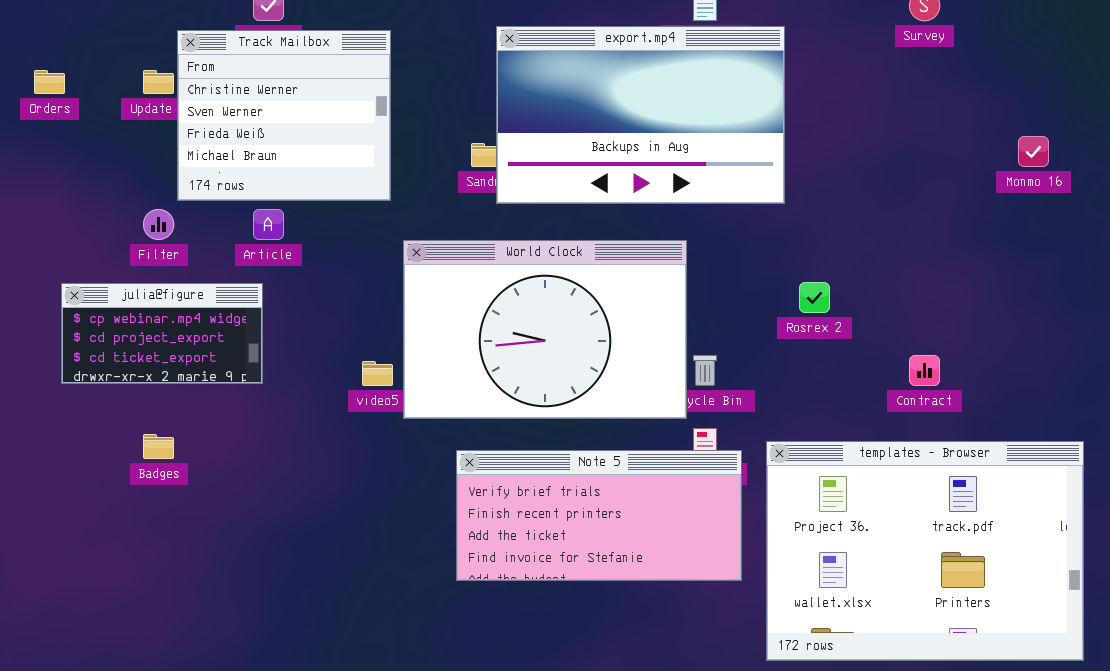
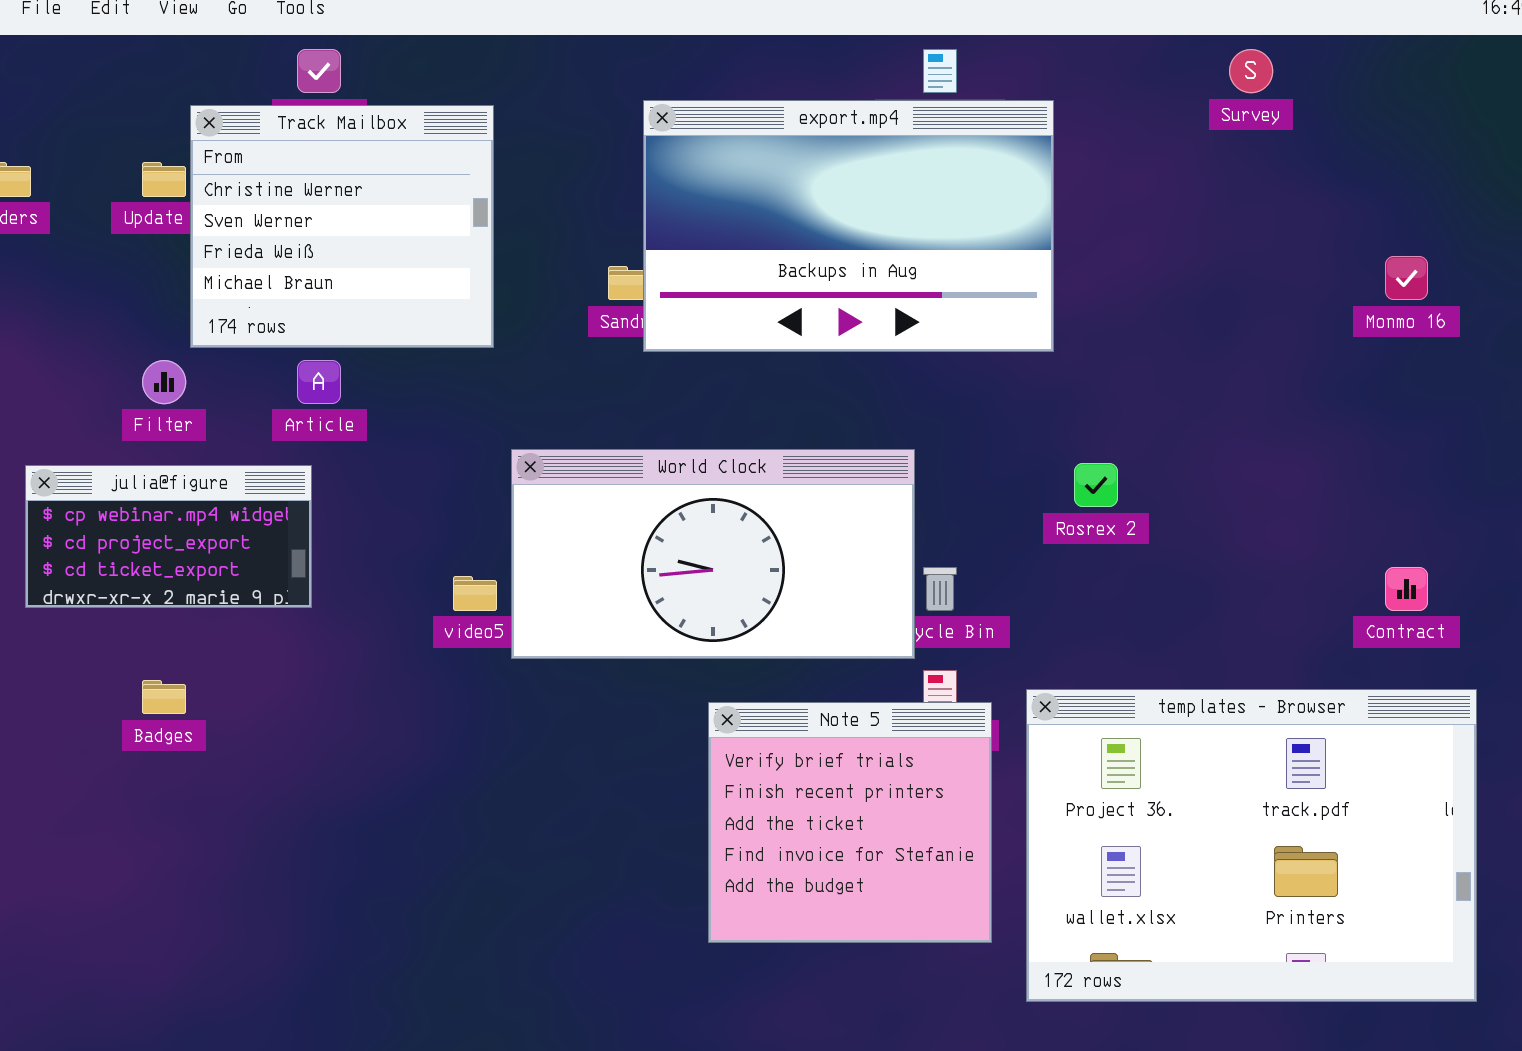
World Clock: [403,240,687,419] -> [511,449,915,659], resized
Contract: [909,355,940,386] -> [1385,567,1428,611], moved
Note 5: [456,450,742,581] -> [708,702,992,943], resized

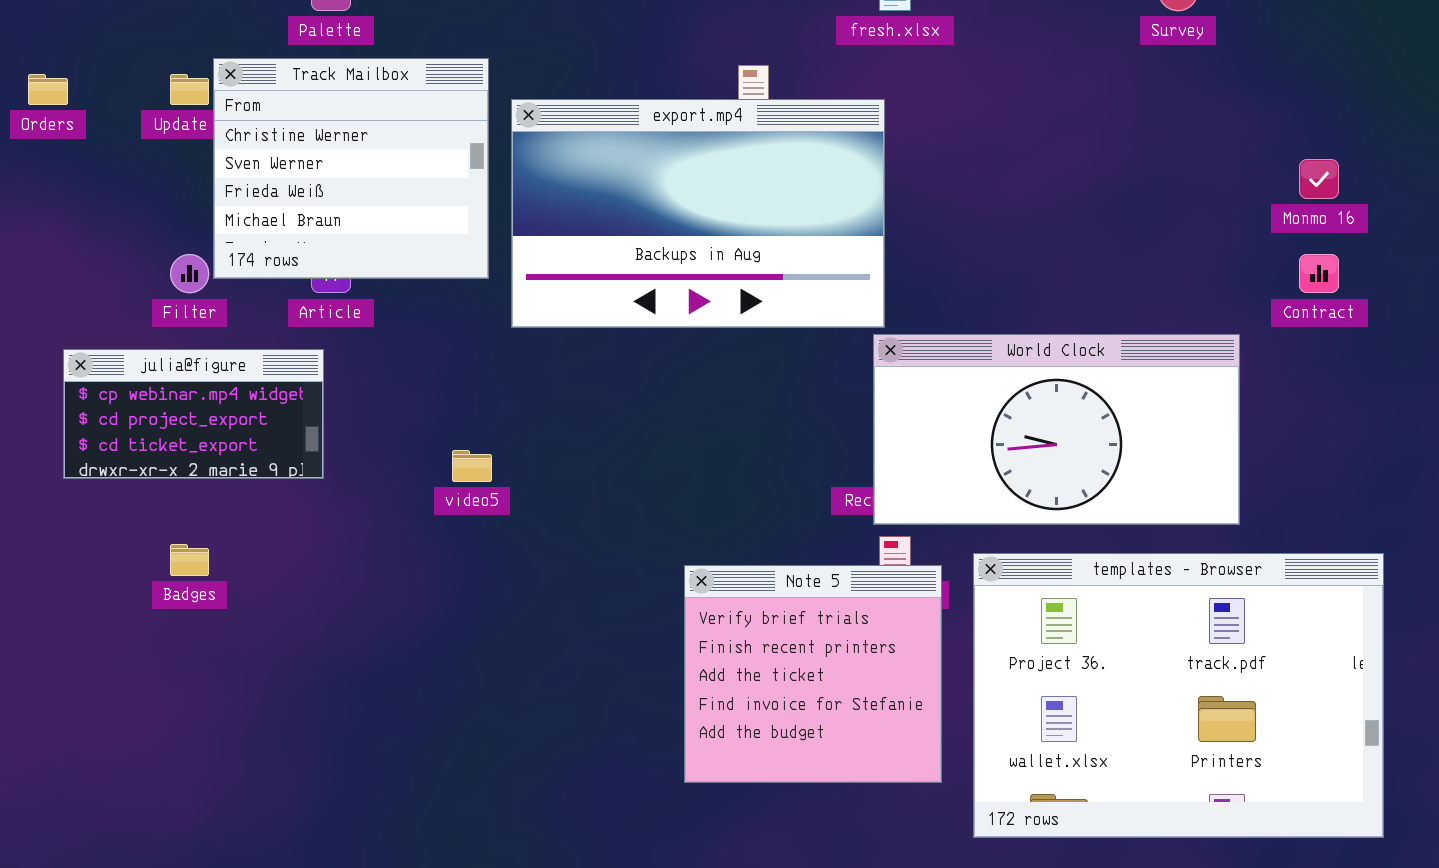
export.mp4: [643,100,1054,352] -> [511,99,885,328], moved
Track Mailbox: [190,105,494,348] -> [213,58,489,279], moved
World Clock: [511,449,915,659] -> [873,334,1240,525], moved
Contract: [1385,567,1428,611] -> [1299,254,1339,293], moved

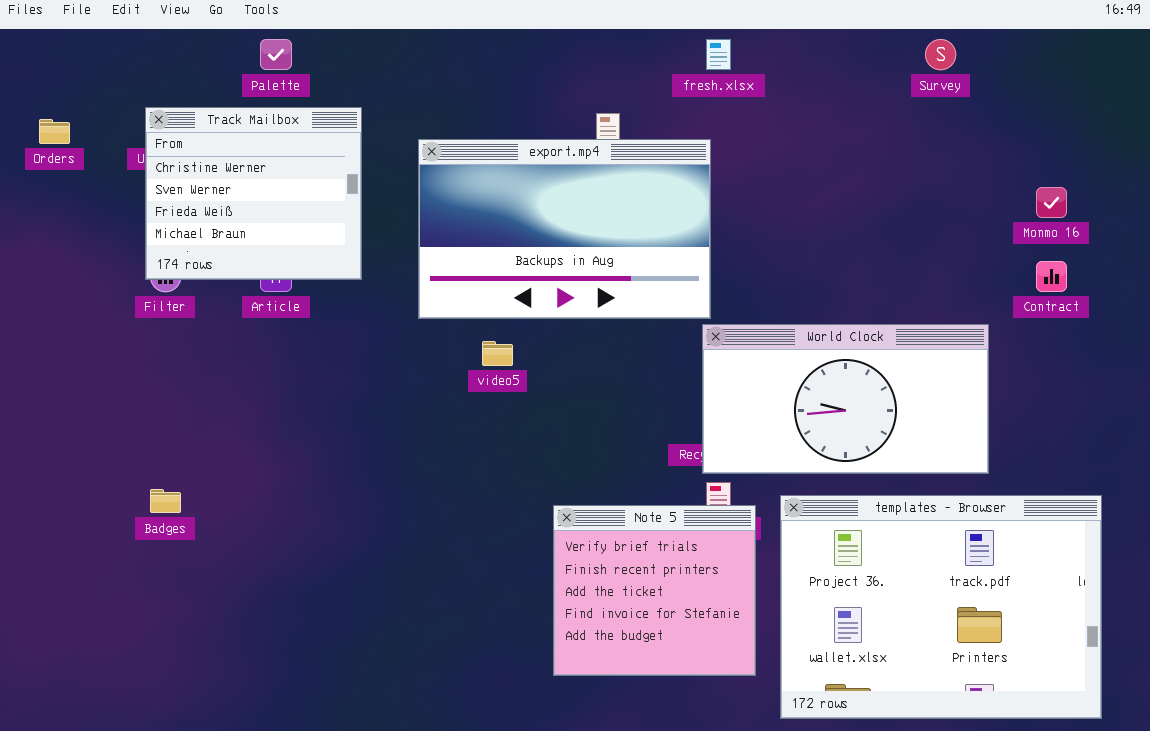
Track Mailbox: [213,58,489,279] -> [145,107,362,280], moved
julia@figure: [63,349,324,479] -> none, closed
video5: [452,450,492,482] -> [482,341,513,366], moved

